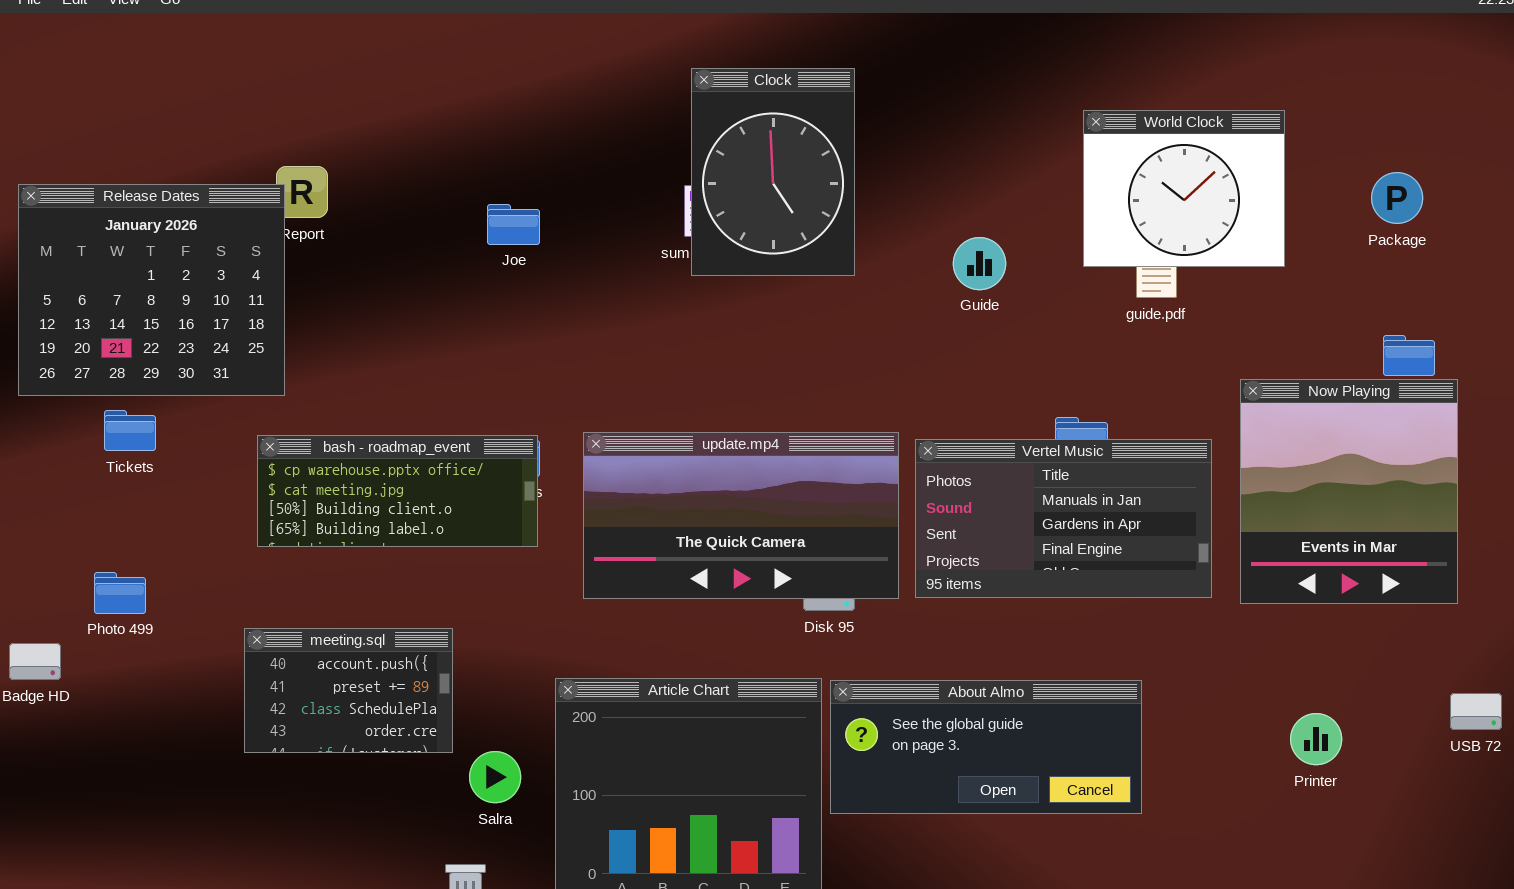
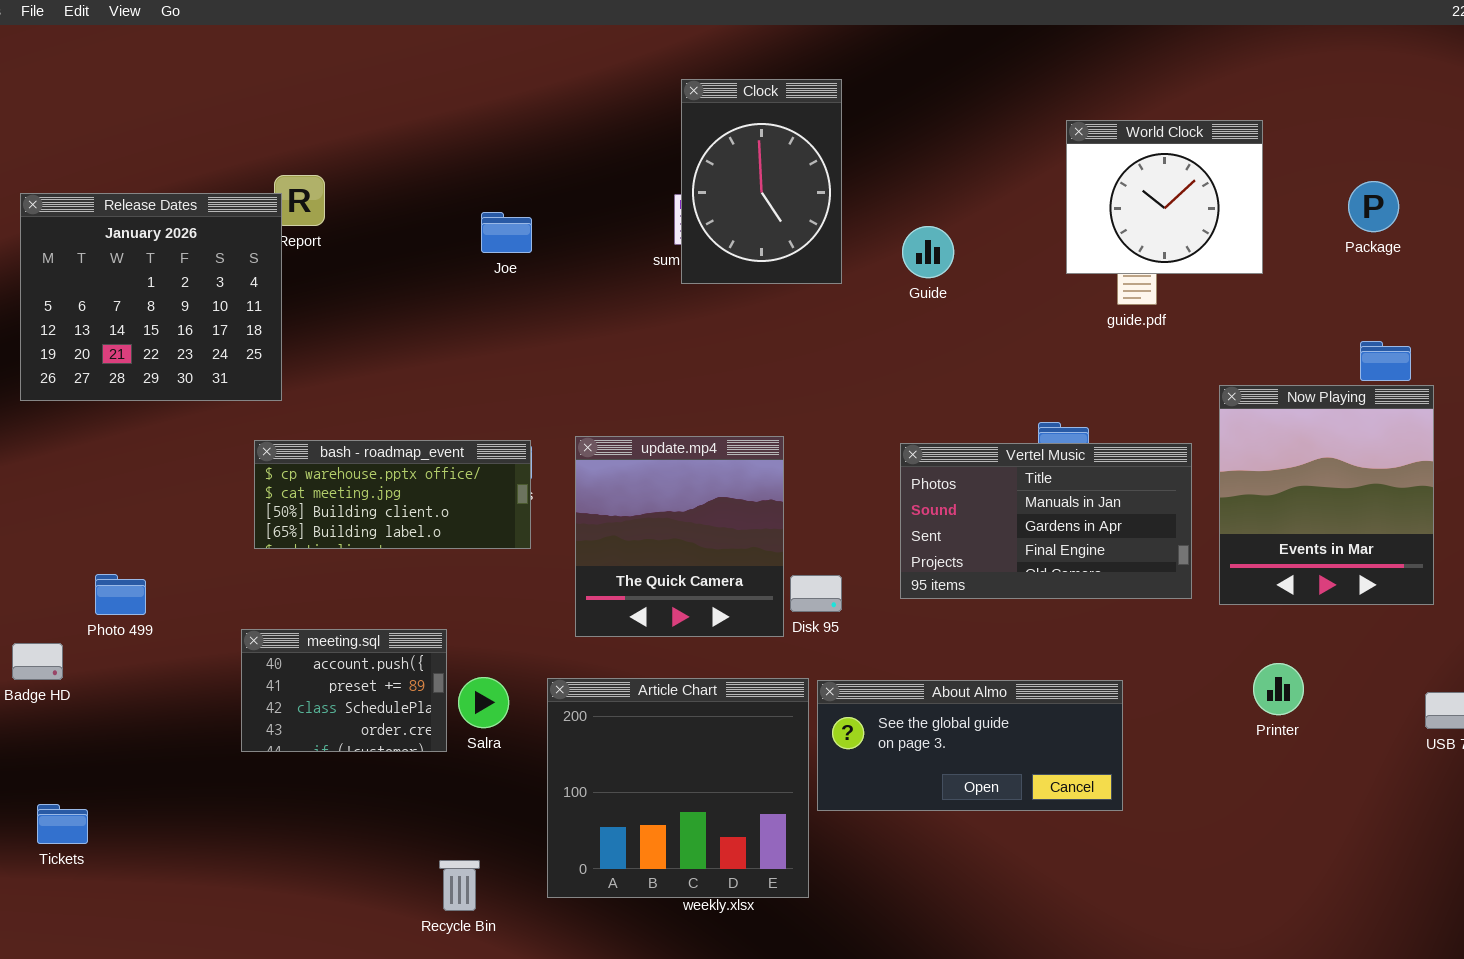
Guide: [953,237,1006,290] -> [902,226,954,278], moved
Tickets: [104,410,156,451] -> [37,804,88,844], moved
update.mp4: [583,432,899,599] -> [575,436,784,637], resized
Printer: [1290,713,1342,765] -> [1253,663,1304,715], moved
Salra: [469,751,521,803] -> [458,677,509,728], moved

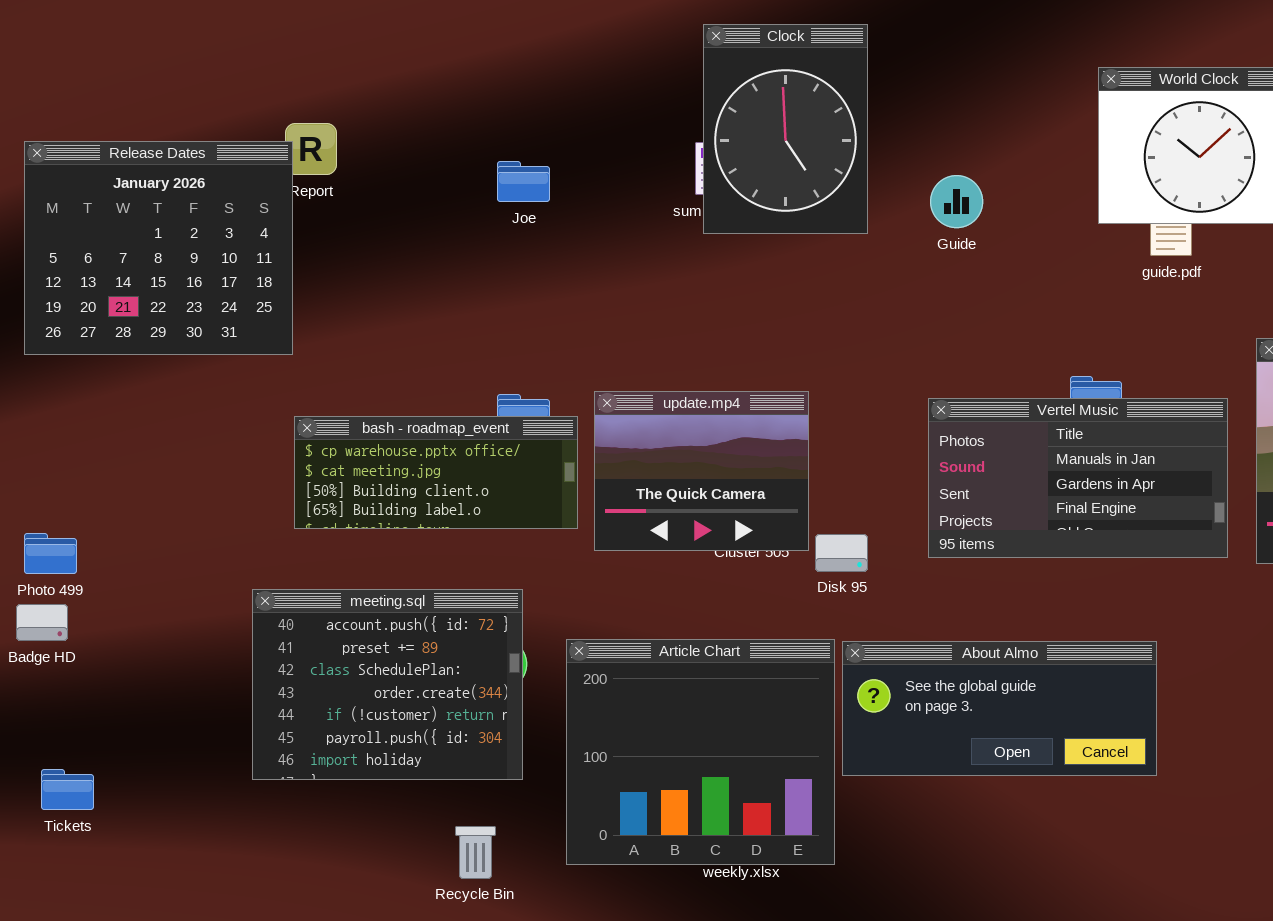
update.mp4: [575,436,784,637] -> [594,391,809,551], resized
bash - roadmap_event: [254,440,531,549] -> [294,416,578,529], moved
Photo 499: [95,574,146,615] -> [24,533,77,574], moved
meeting.sql: [241,629,447,752] -> [252,589,523,780], resized

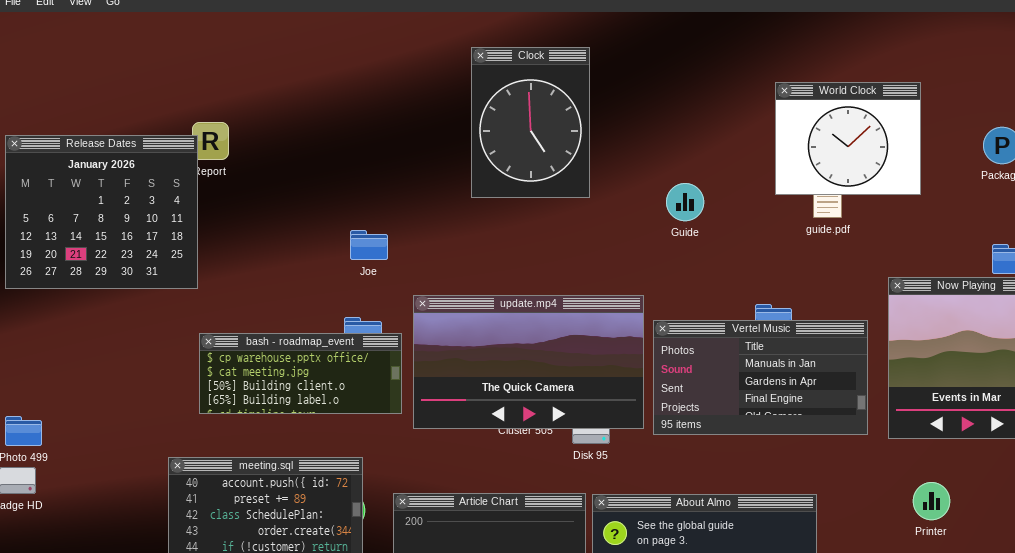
Clock: [703,24,868,234] -> [471,47,590,198], moved
Joe: [497,161,550,202] -> [350,230,388,260], moved
Guide: [930,175,983,228] -> [666,183,704,221], moved
update.mp4: [594,391,809,551] -> [413,295,644,429], resized

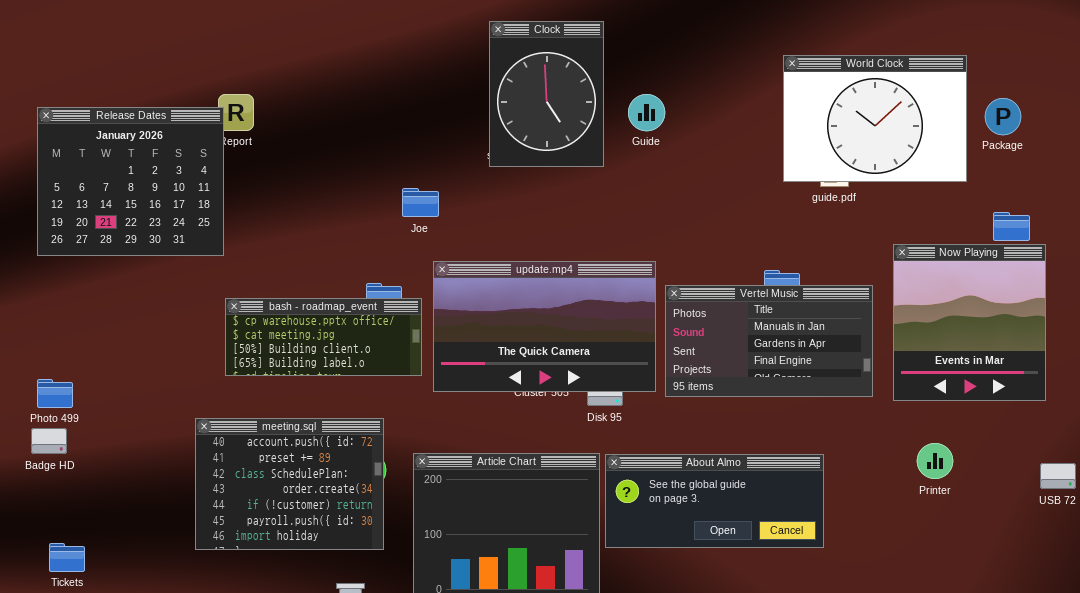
World Clock: [775,82,921,195] -> [783,55,967,182], resized
Guide: [666,183,704,221] -> [628,94,665,131], moved
Joe: [350,230,388,260] -> [402,188,439,217], moved

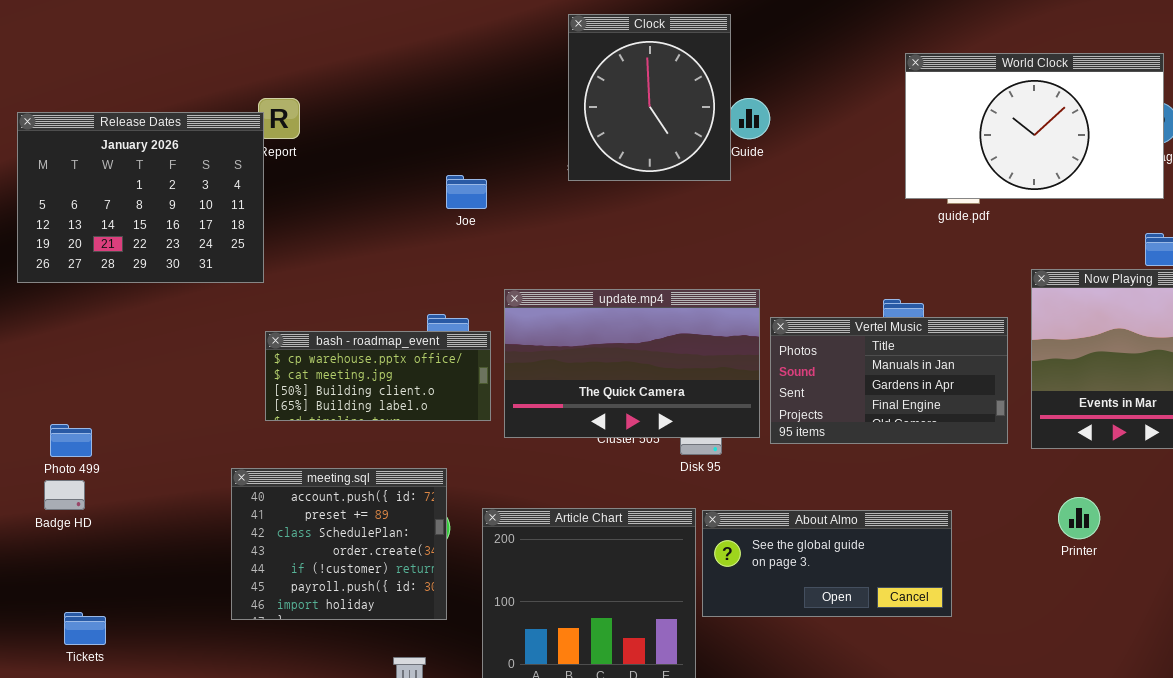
Clock: [489,21,604,167] -> [568,14,731,181], resized
World Clock: [783,55,967,182] -> [905,53,1164,199], resized
Release Dates: [37,107,224,256] -> [17,112,264,283], resized
Joe: [402,188,439,217] -> [446,175,487,209], moved

